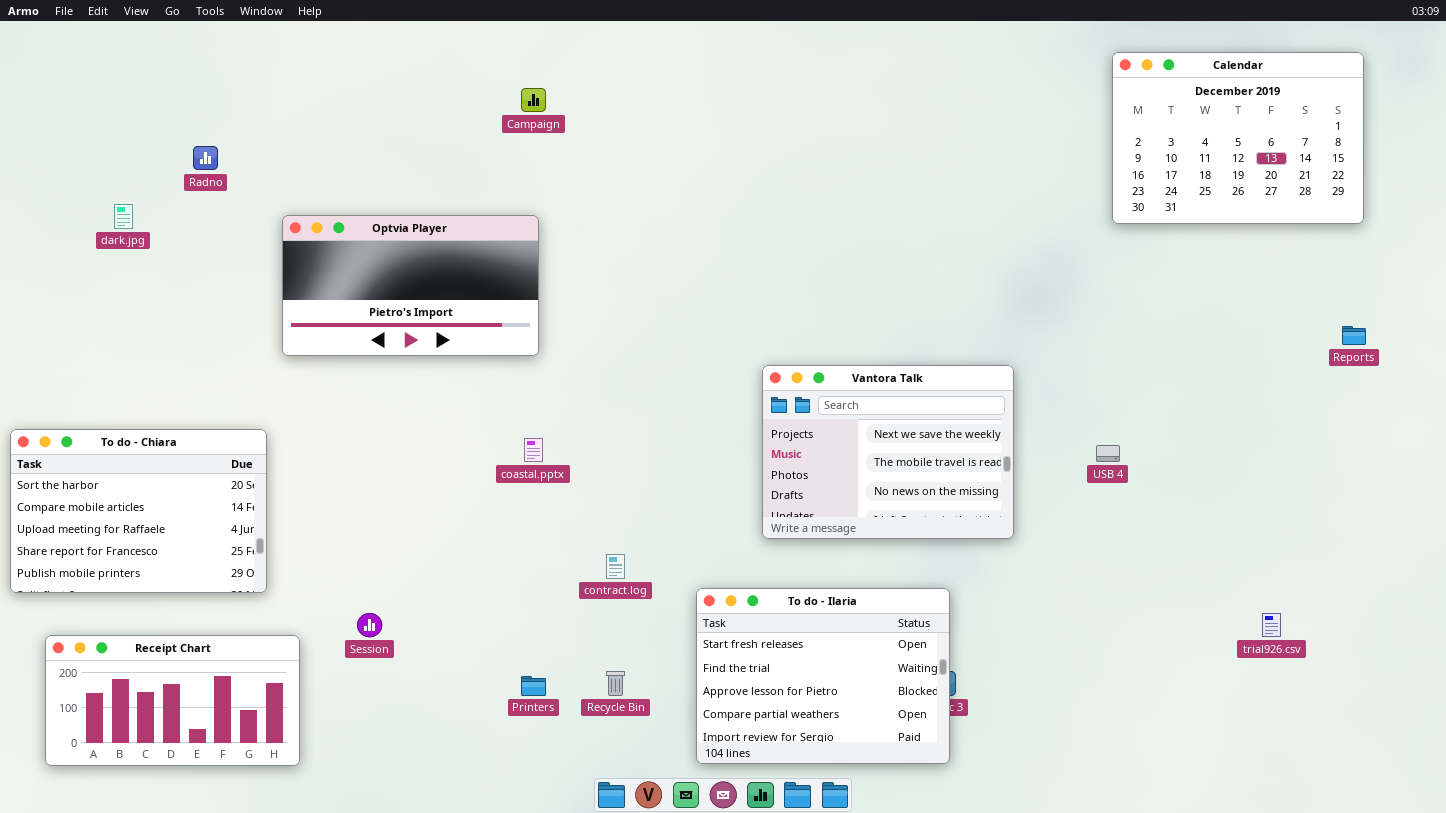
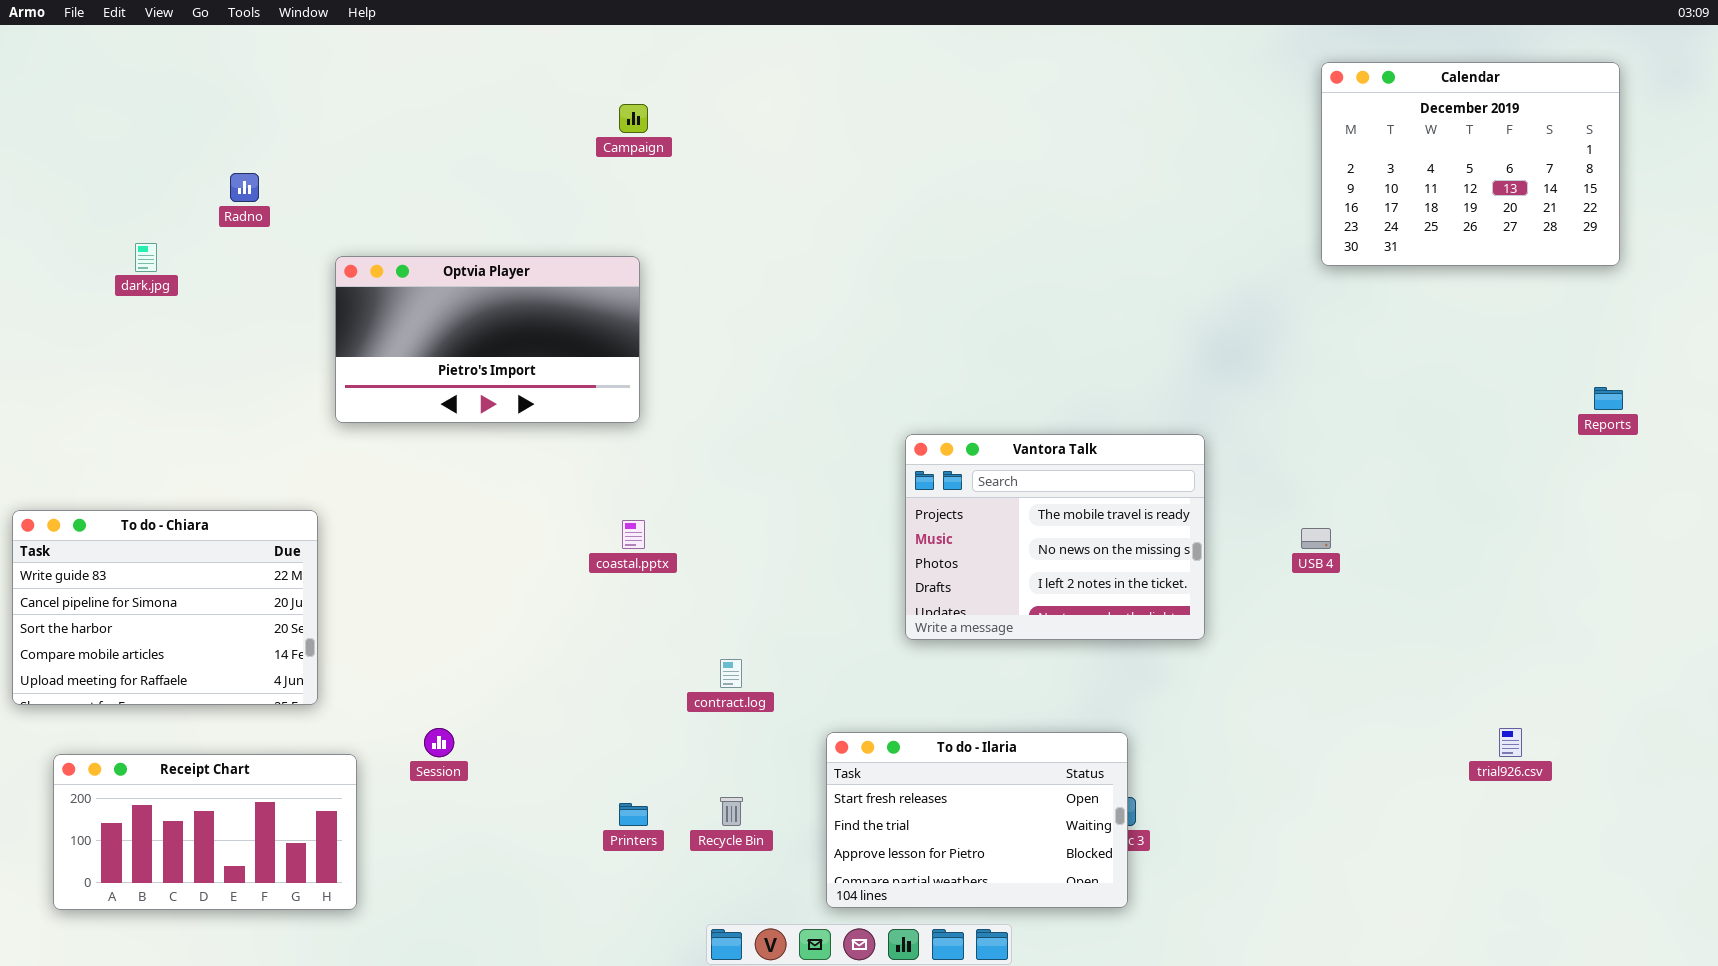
Vantora Talk: [762,365,1014,539] -> [905,434,1205,640], scrolled down 1 row
To do - Chiara: [10,429,267,593] -> [12,510,318,705], scrolled up 2 rows
To do - Ilaria: [696,588,950,764] -> [826,732,1128,908], resized

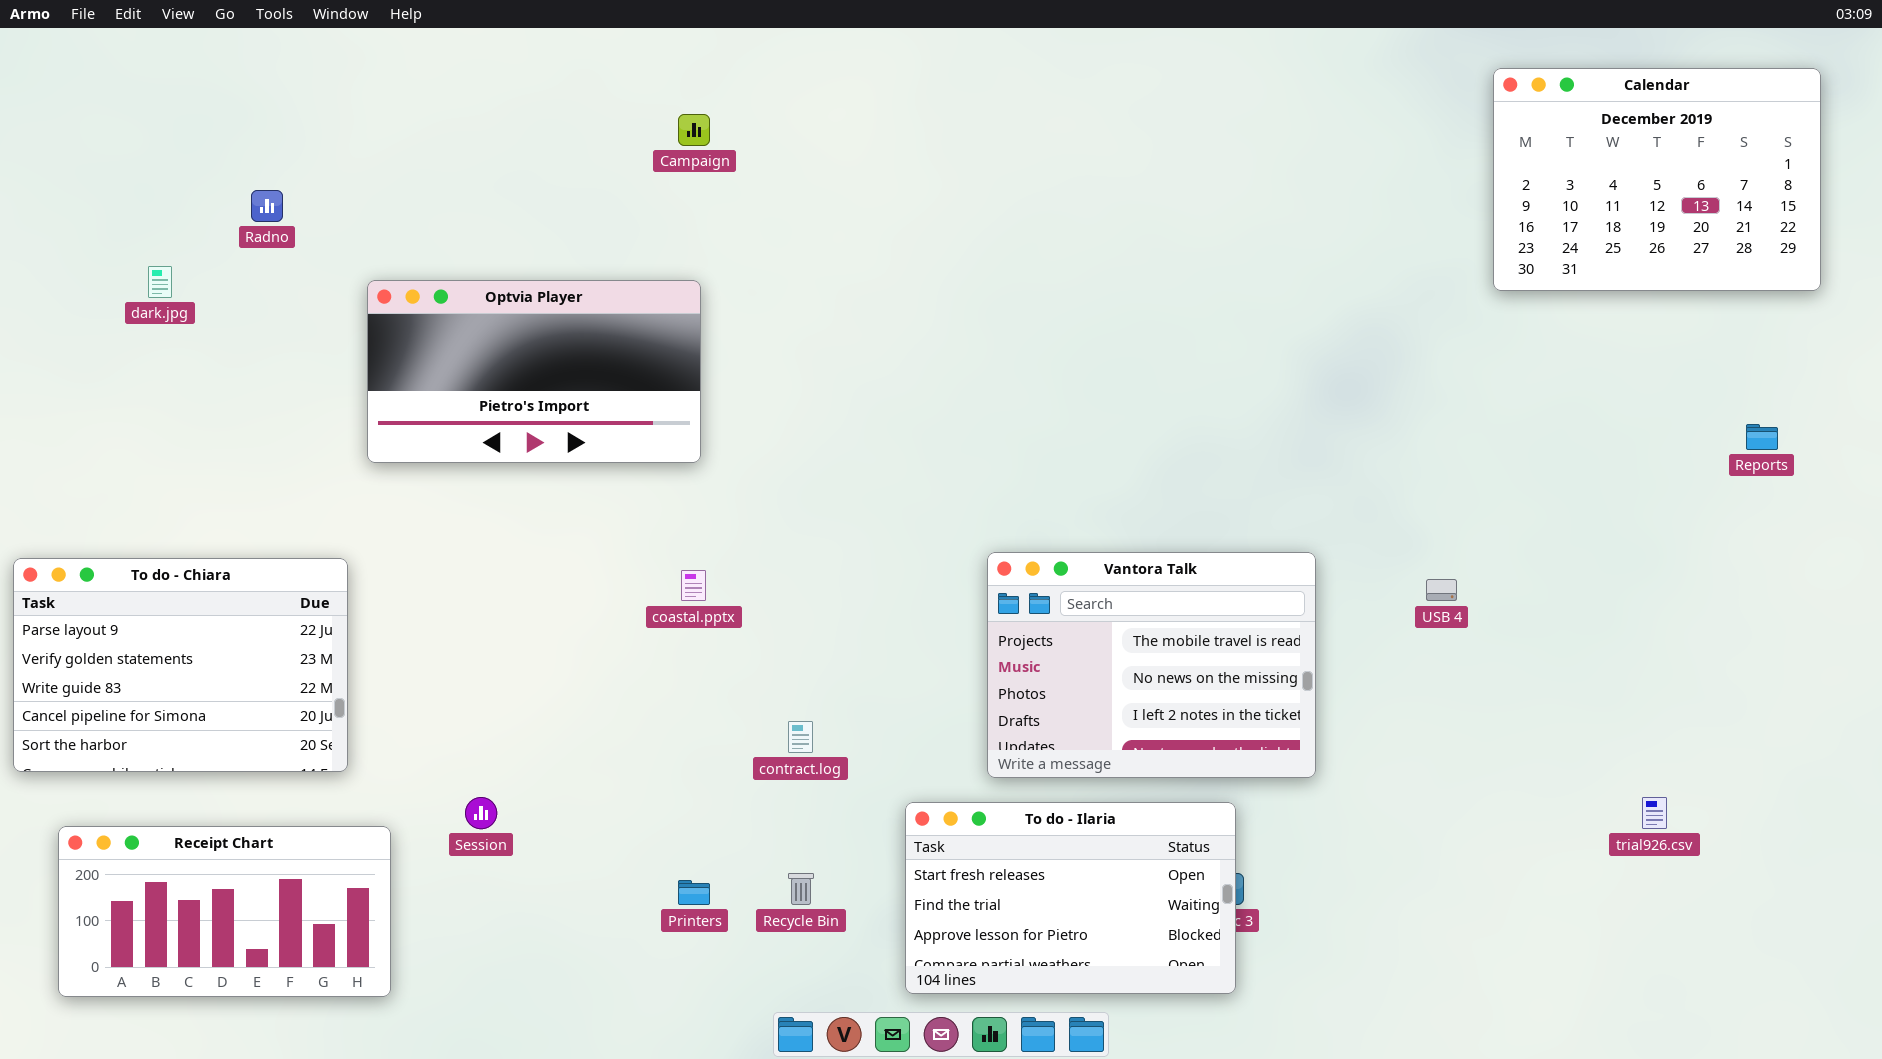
Calendar: [1321,62,1620,266] -> [1493,68,1821,291], moved
Vantora Talk: [905,434,1205,640] -> [987,552,1316,778], moved
To do - Chiara: [12,510,318,705] -> [13,558,348,772], scrolled up 2 rows

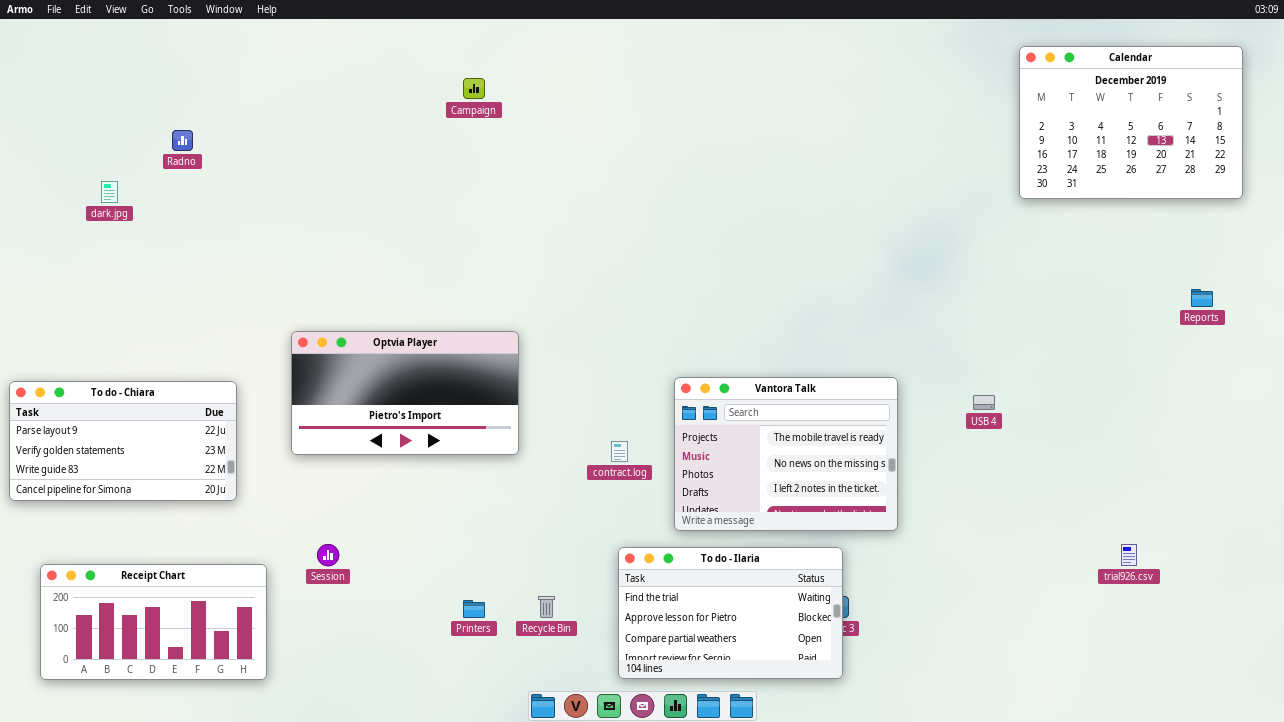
Optvia Player: [367,280,701,463] -> [291,331,519,455], moved
To do - Chiara: [13,558,348,772] -> [9,381,237,501], resized
contract.log: [788,721,813,753] -> [611,441,628,462], moved
To do - Ilaria: [905,802,1236,994] -> [618,547,843,679], scrolled down 1 row

